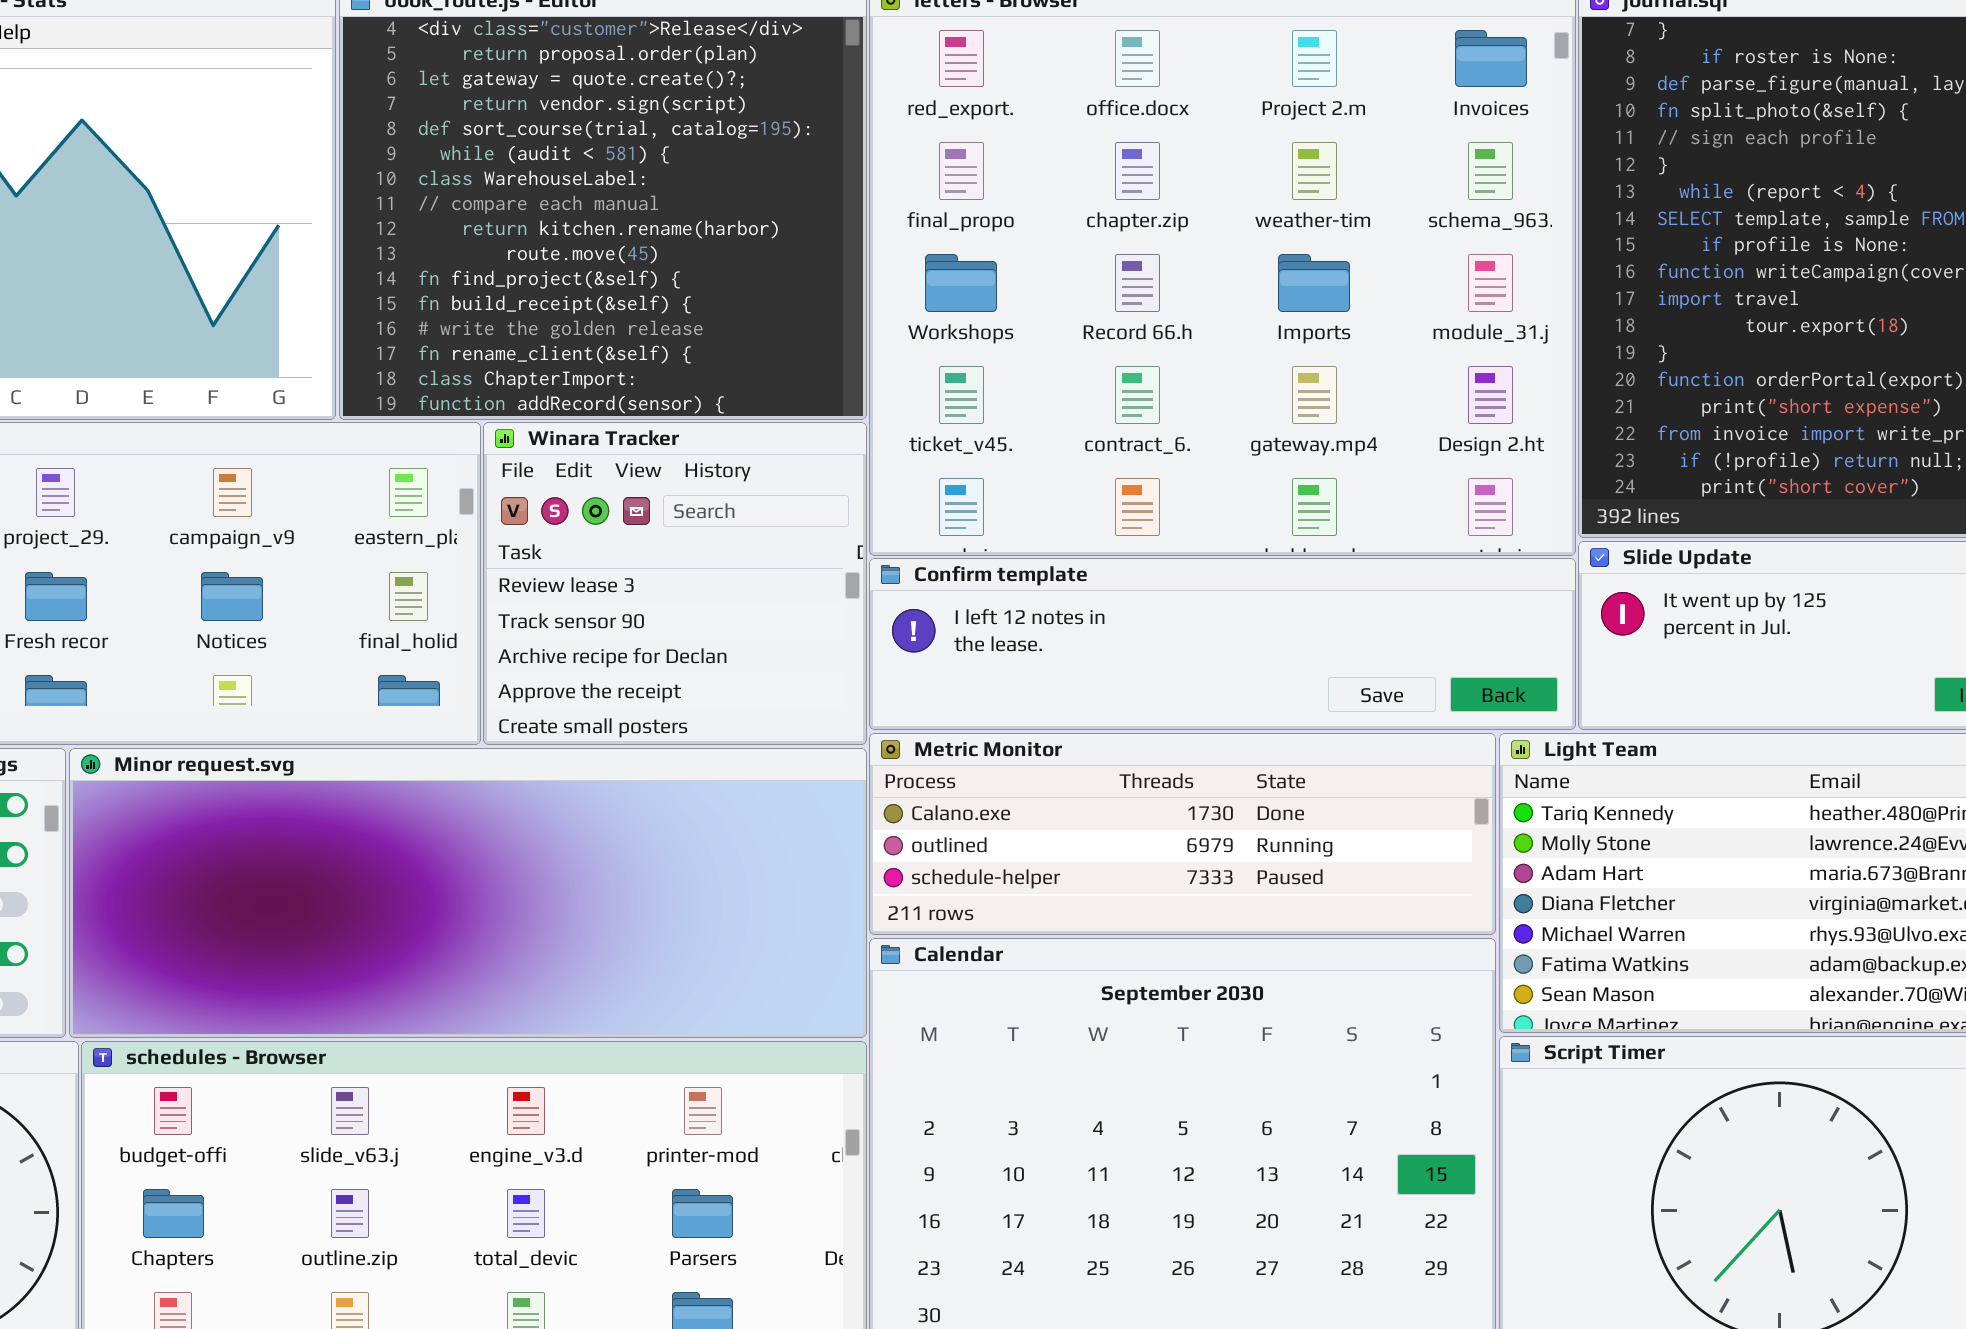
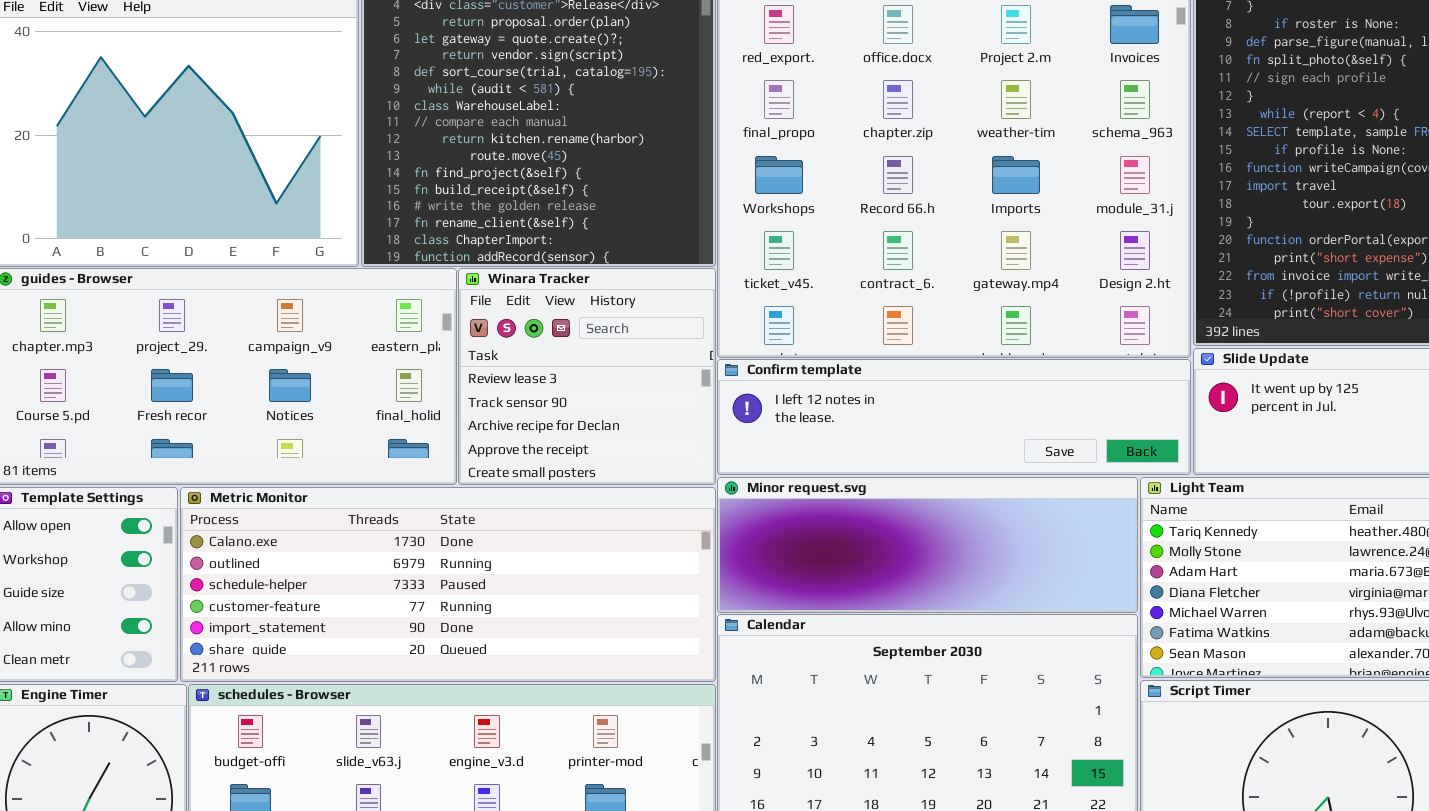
Metric Monitor: [869,733,1496,935] -> [180,487,716,682], moved, resized
Minor request.svg: [69,748,867,1038] -> [717,477,1138,613], moved, resized

